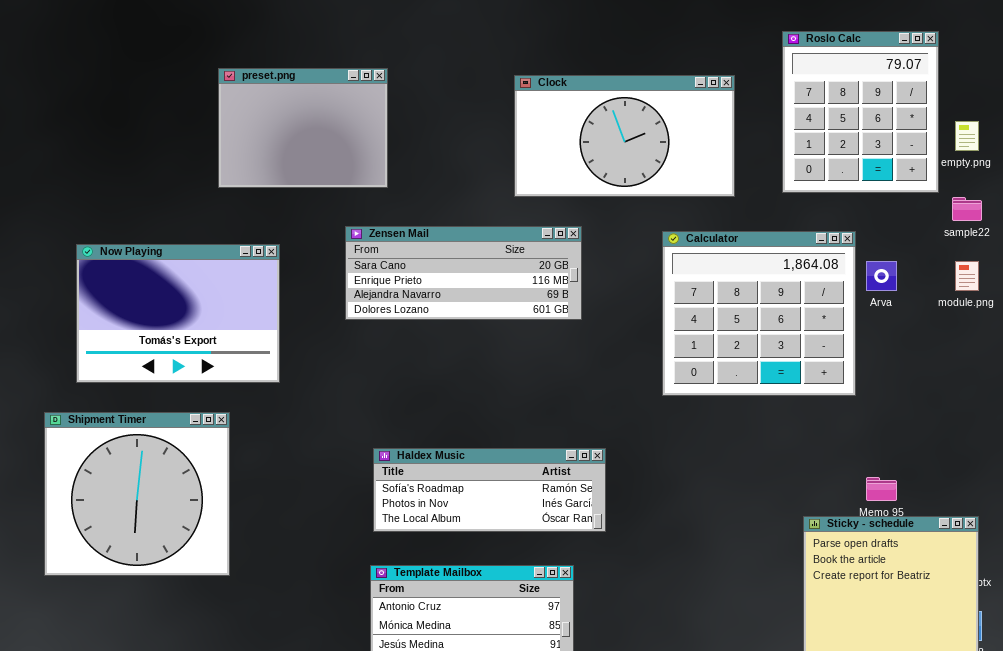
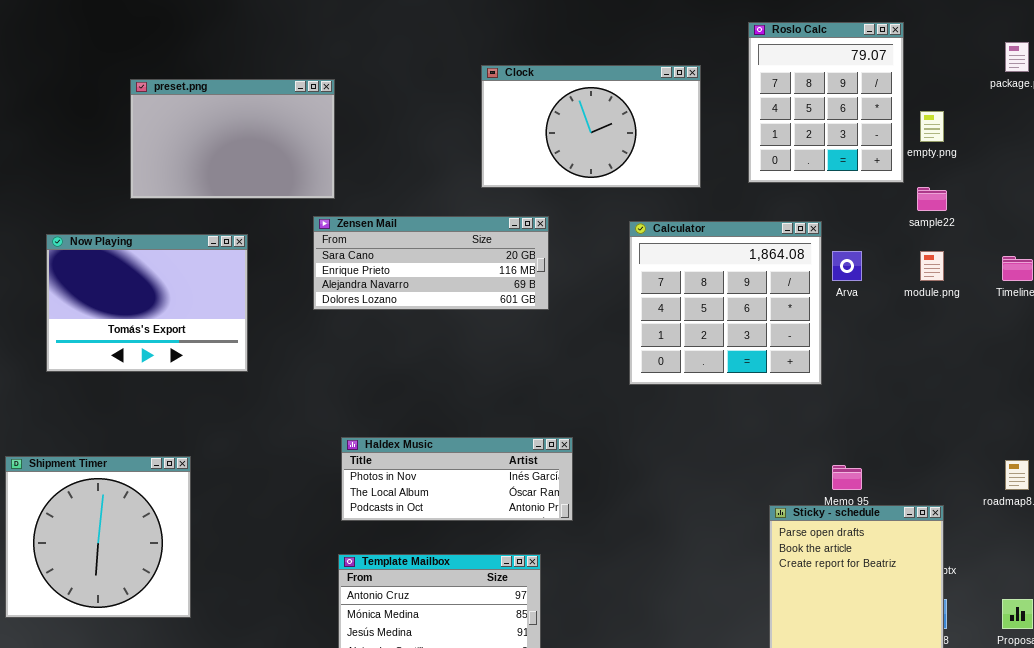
preset.png: [218,68,388,188] -> [130,79,335,199], moved, resized
Shipment Timer: [44,412,230,576] -> [5,456,191,618], moved
Haldex Music: [373,448,606,532] -> [341,437,573,521], scrolled down 1 row

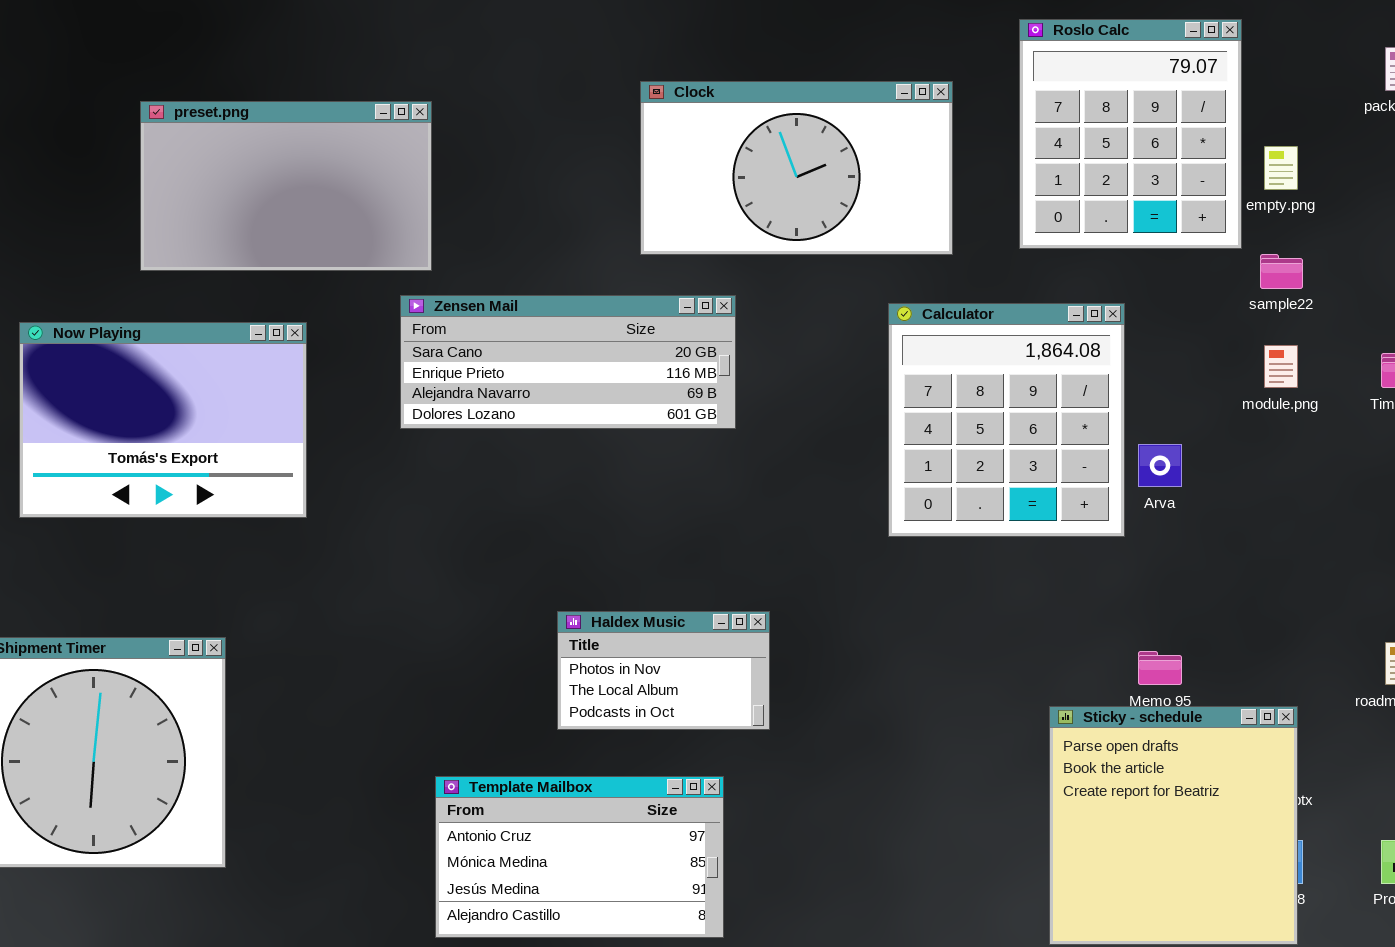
Calculator: [629,221,822,385] -> [888,303,1125,537], resized
Arva: [832,251,862,281] -> [1138,444,1182,487], moved
Haldex Music: [341,437,573,521] -> [557,611,770,730], resized

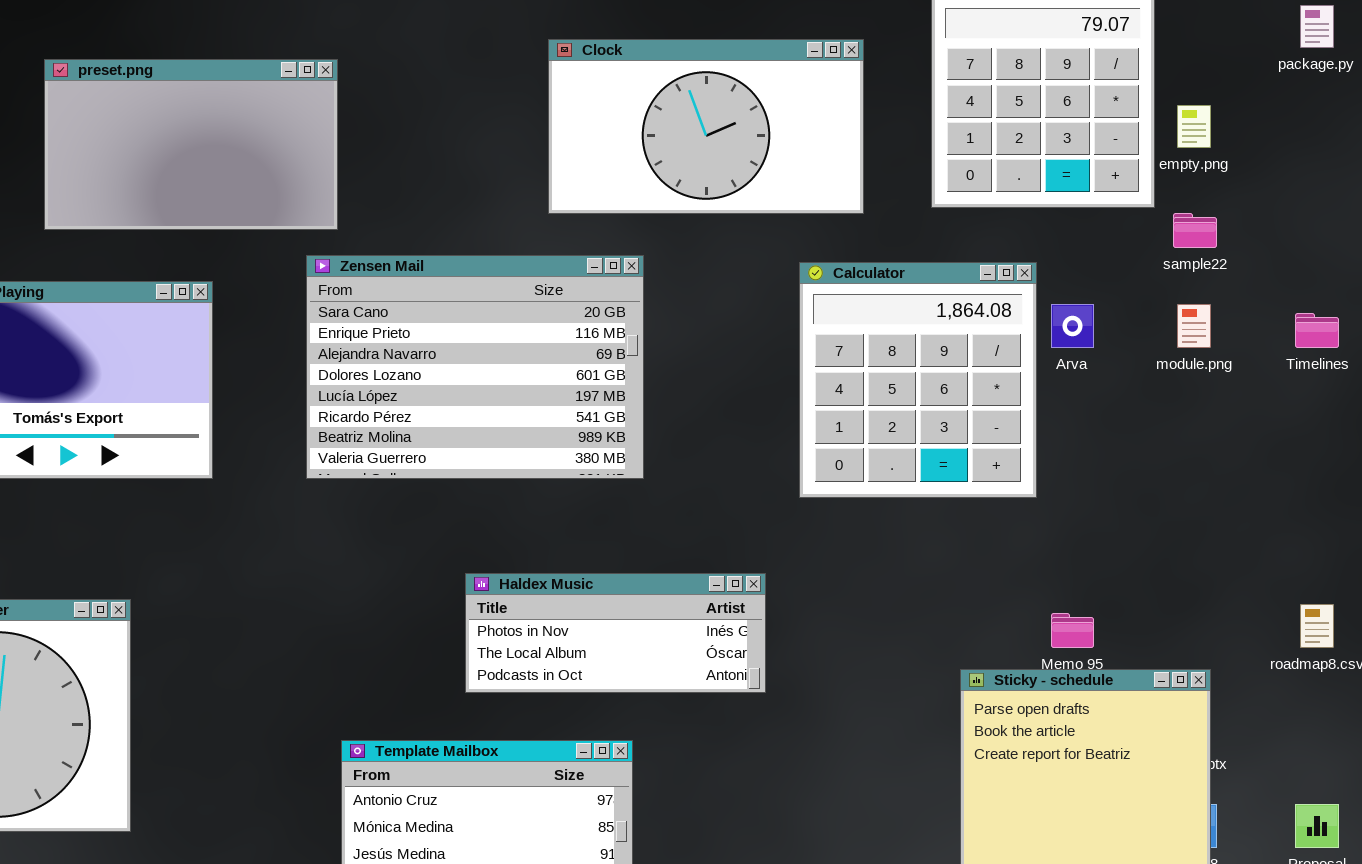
Zensen Mail: [400,295,736,429] -> [306,255,644,479], resized
Arva: [1138,444,1182,487] -> [1051,304,1094,348], moved
Haldex Music: [557,611,770,730] -> [465,573,766,693], resized

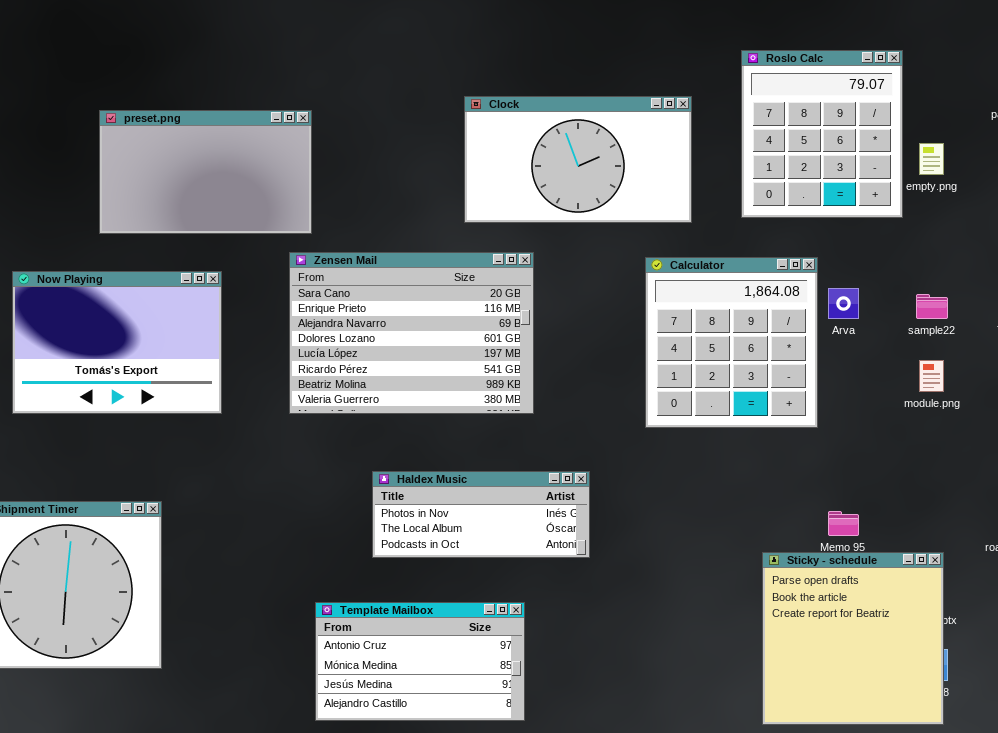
sample22: [1173,213,1217,248] -> [916,294,948,319], moved
module.png: [1177,304,1211,348] -> [919,360,944,392], moved
Haldex Music: [465,573,766,693] -> [372,471,590,558], moved

